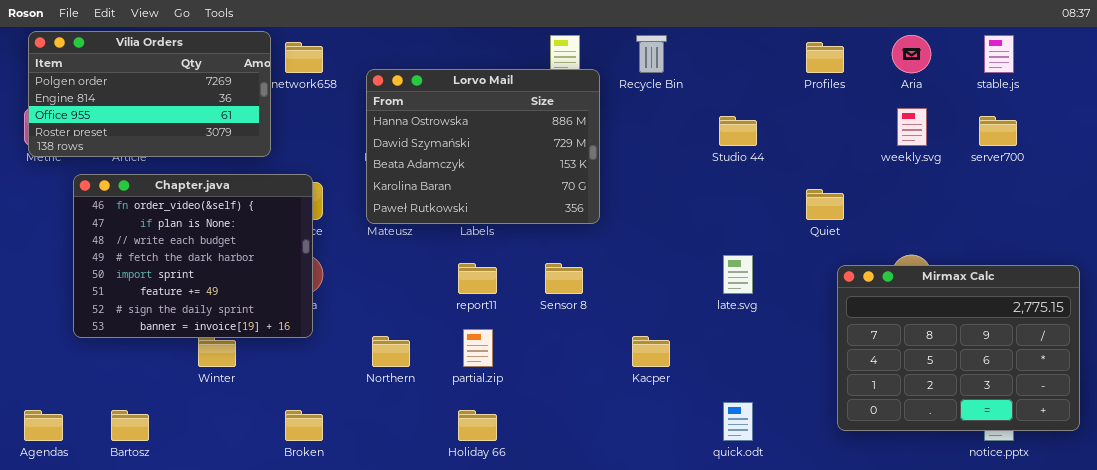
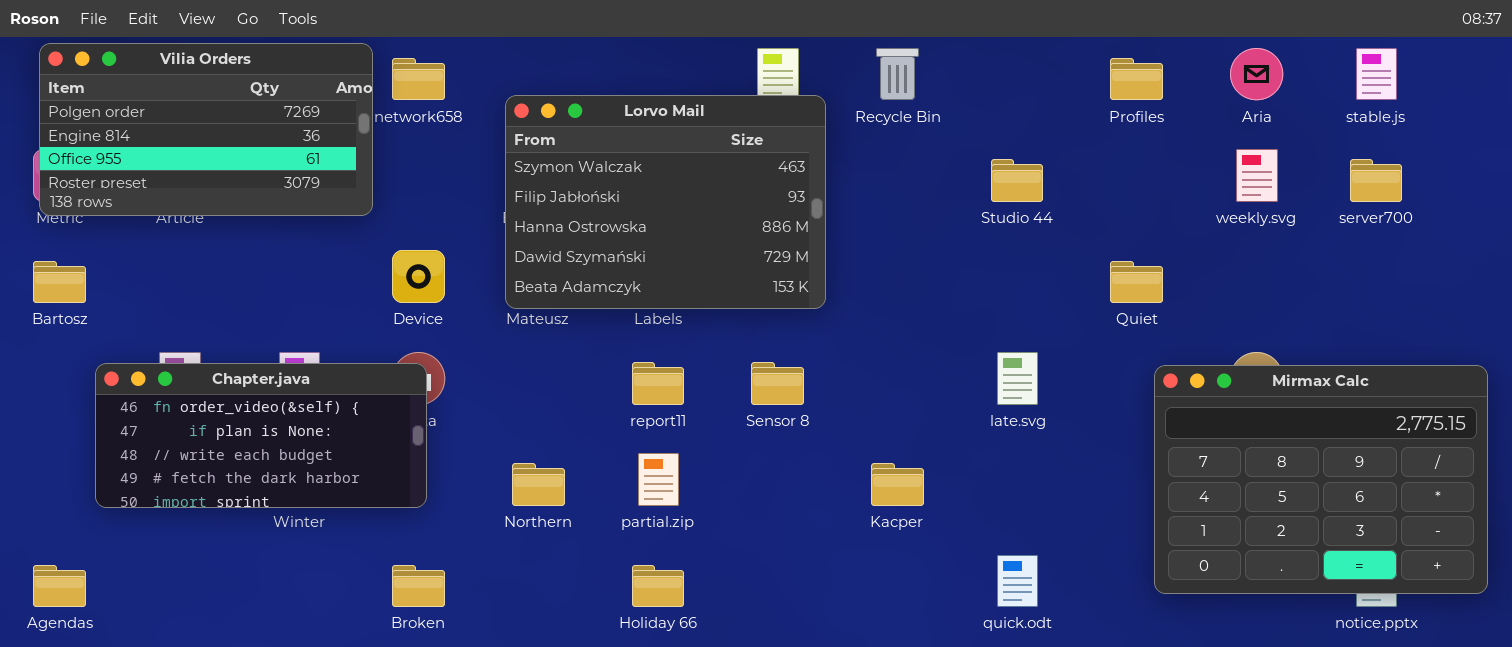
Lorvo Mail: [366,69,600,224] -> [505,95,826,309], scrolled up 2 rows
Chapter.java: [73,174,313,338] -> [95,363,427,508], moved, resized
Bartosz: [111,410,149,441] -> [33,261,86,303], moved

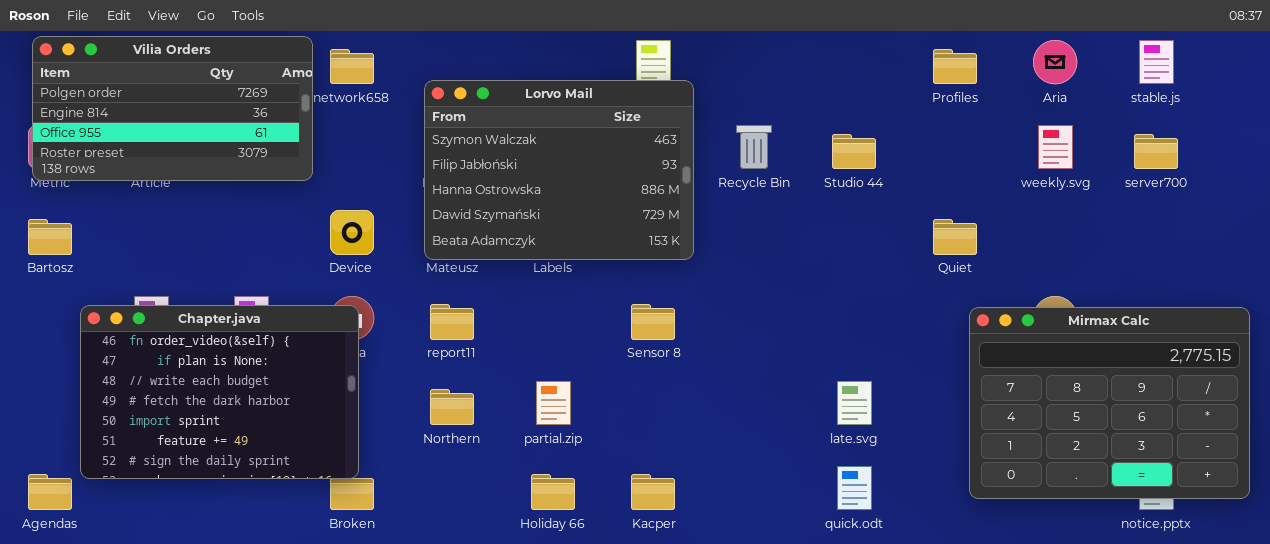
Recycle Bin: [876,48,919,100] -> [736,125,772,169], moved
late.svg: [997,352,1038,405] -> [837,381,872,425], moved
report11: [632,362,684,405] -> [430,304,474,340], moved
Chapter.java: [95,363,427,508] -> [80,305,359,479], resized
Kacper: [871,463,924,506] -> [631,474,675,510], moved

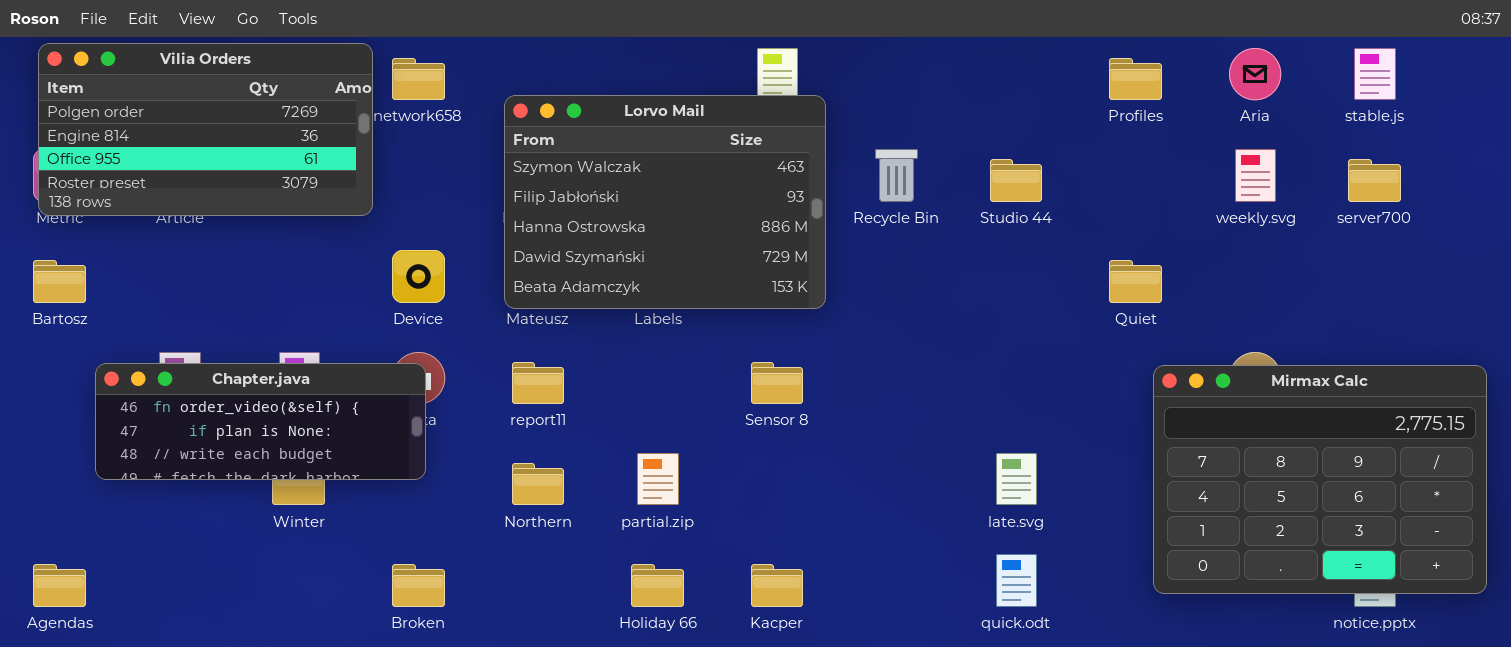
Chapter.java: [80,305,359,479] -> [95,363,426,480], resized

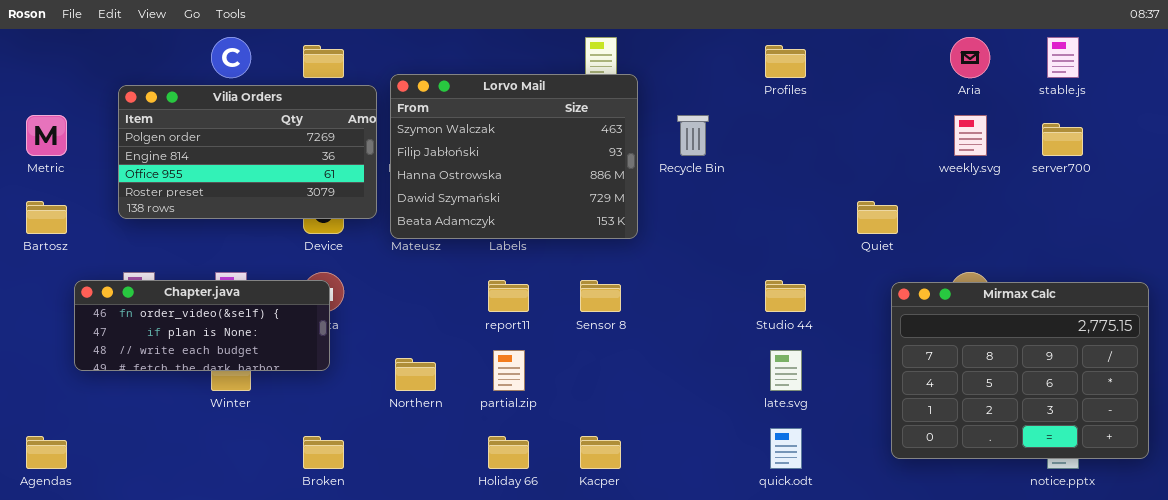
Vilia Orders: [38,43,373,216] -> [118,85,377,219], moved
Profiles: [1109,58,1162,100] -> [765,45,806,78], moved
Studio 44: [990,159,1042,202] -> [765,280,806,312], moved
report11: [512,362,564,404] -> [488,280,529,312], moved

